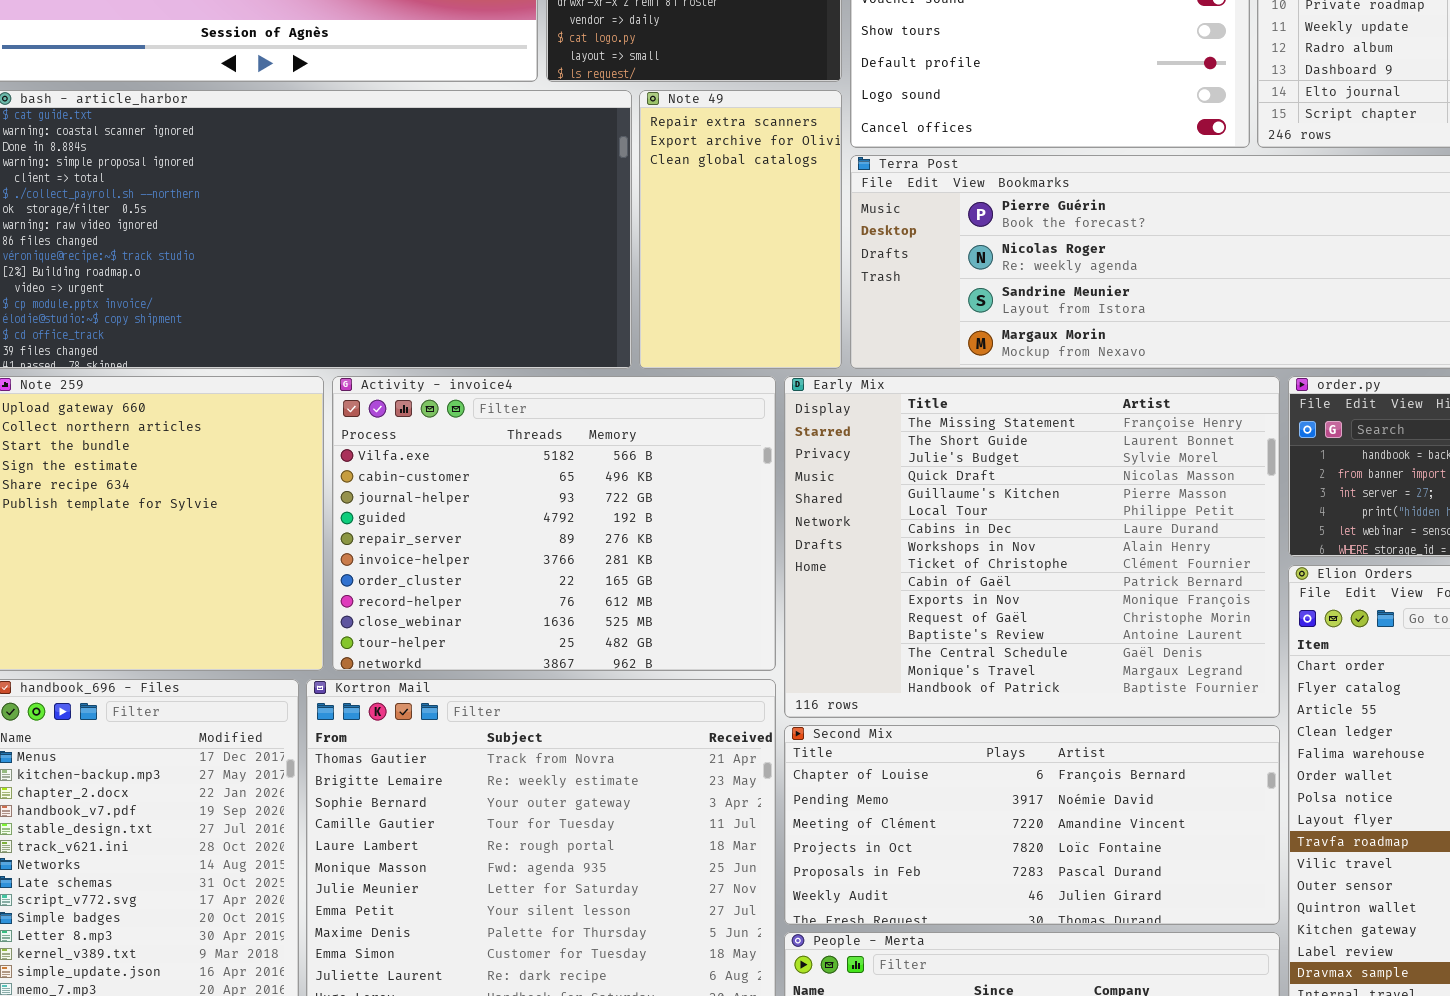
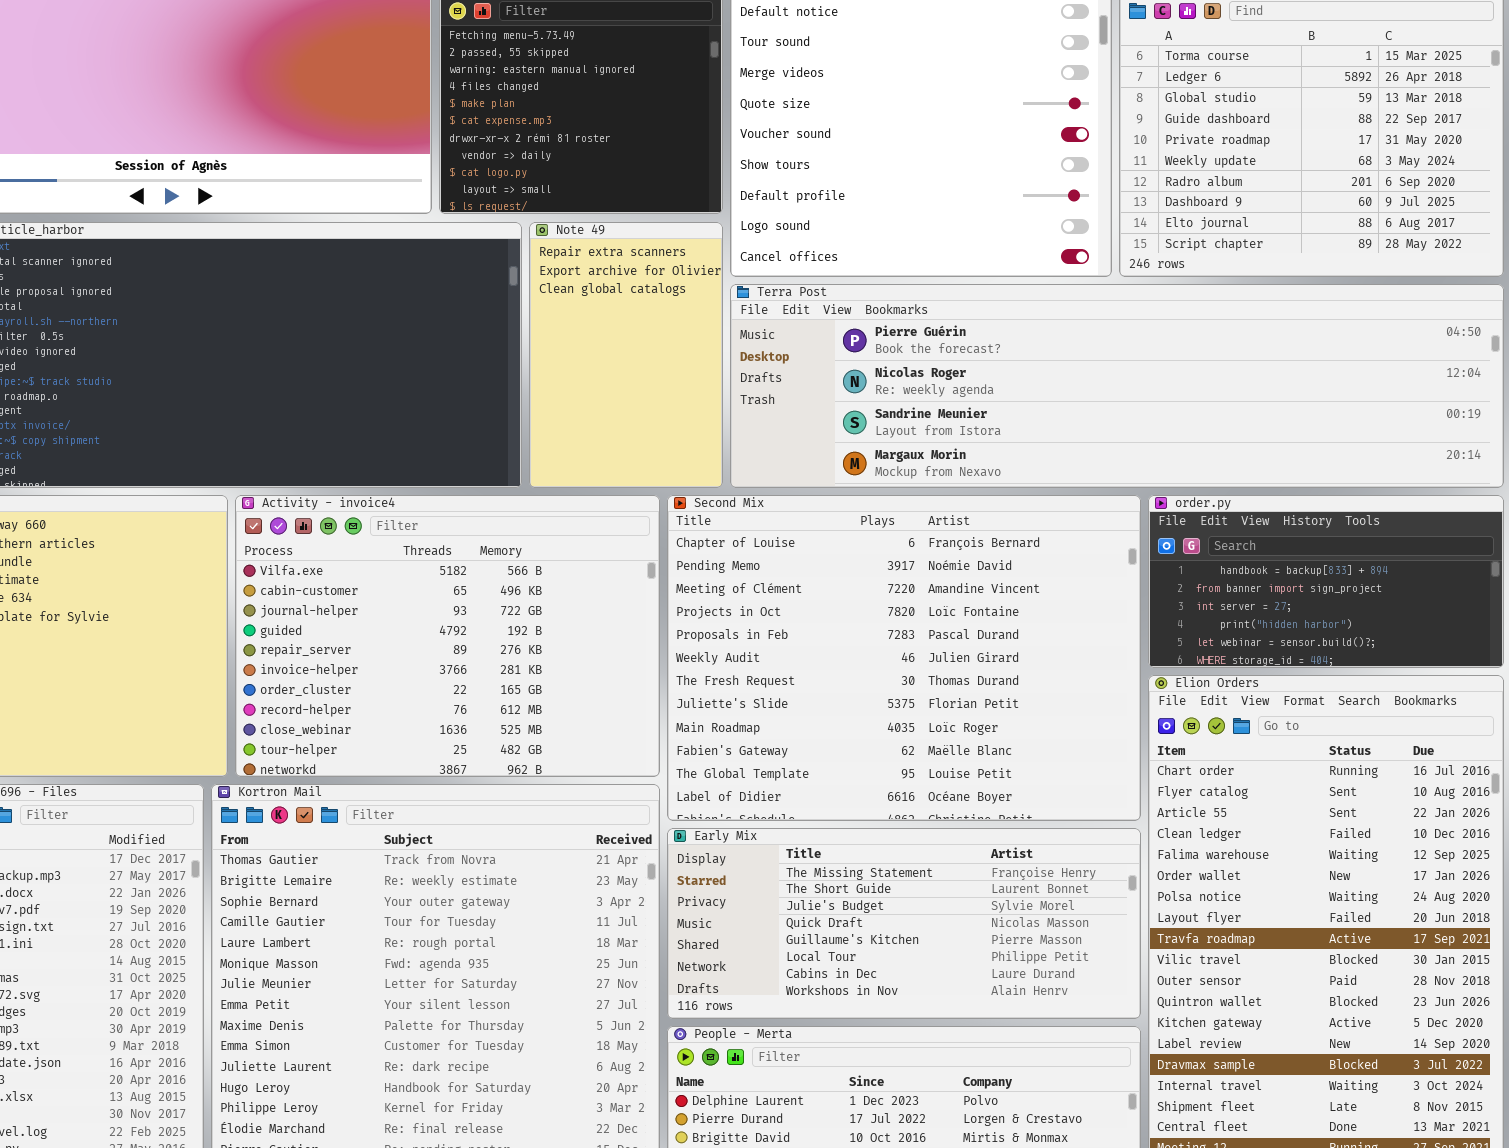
Early Mix: [784,376,1280,718] -> [667,828,1141,1019], moved, resized
Second Mix: [784,725,1280,925] -> [667,495,1141,821], moved, resized

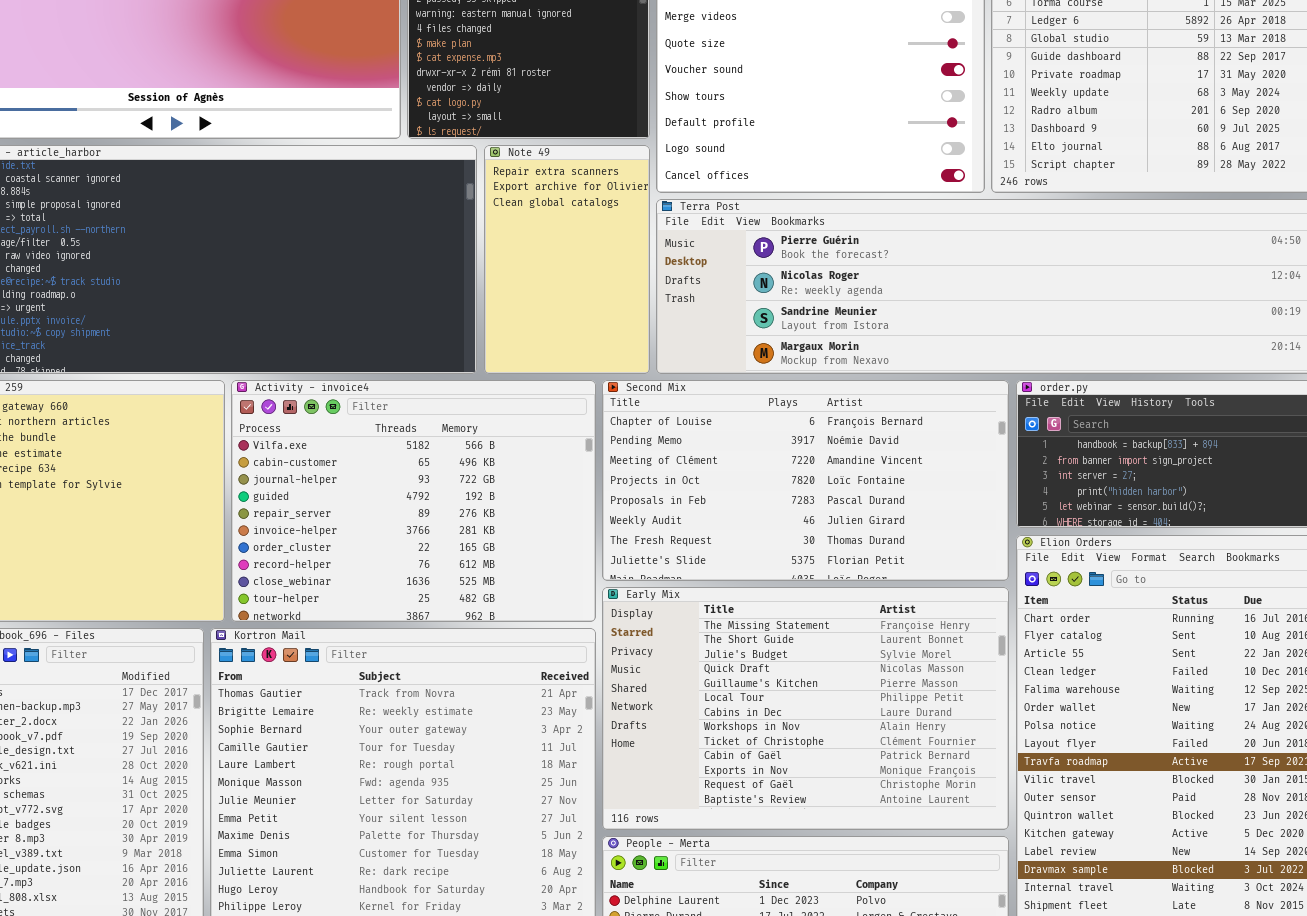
Second Mix: [667,495,1141,821] -> [602,380,1009,581], resized
Early Mix: [667,828,1141,1019] -> [602,587,1009,830], resized

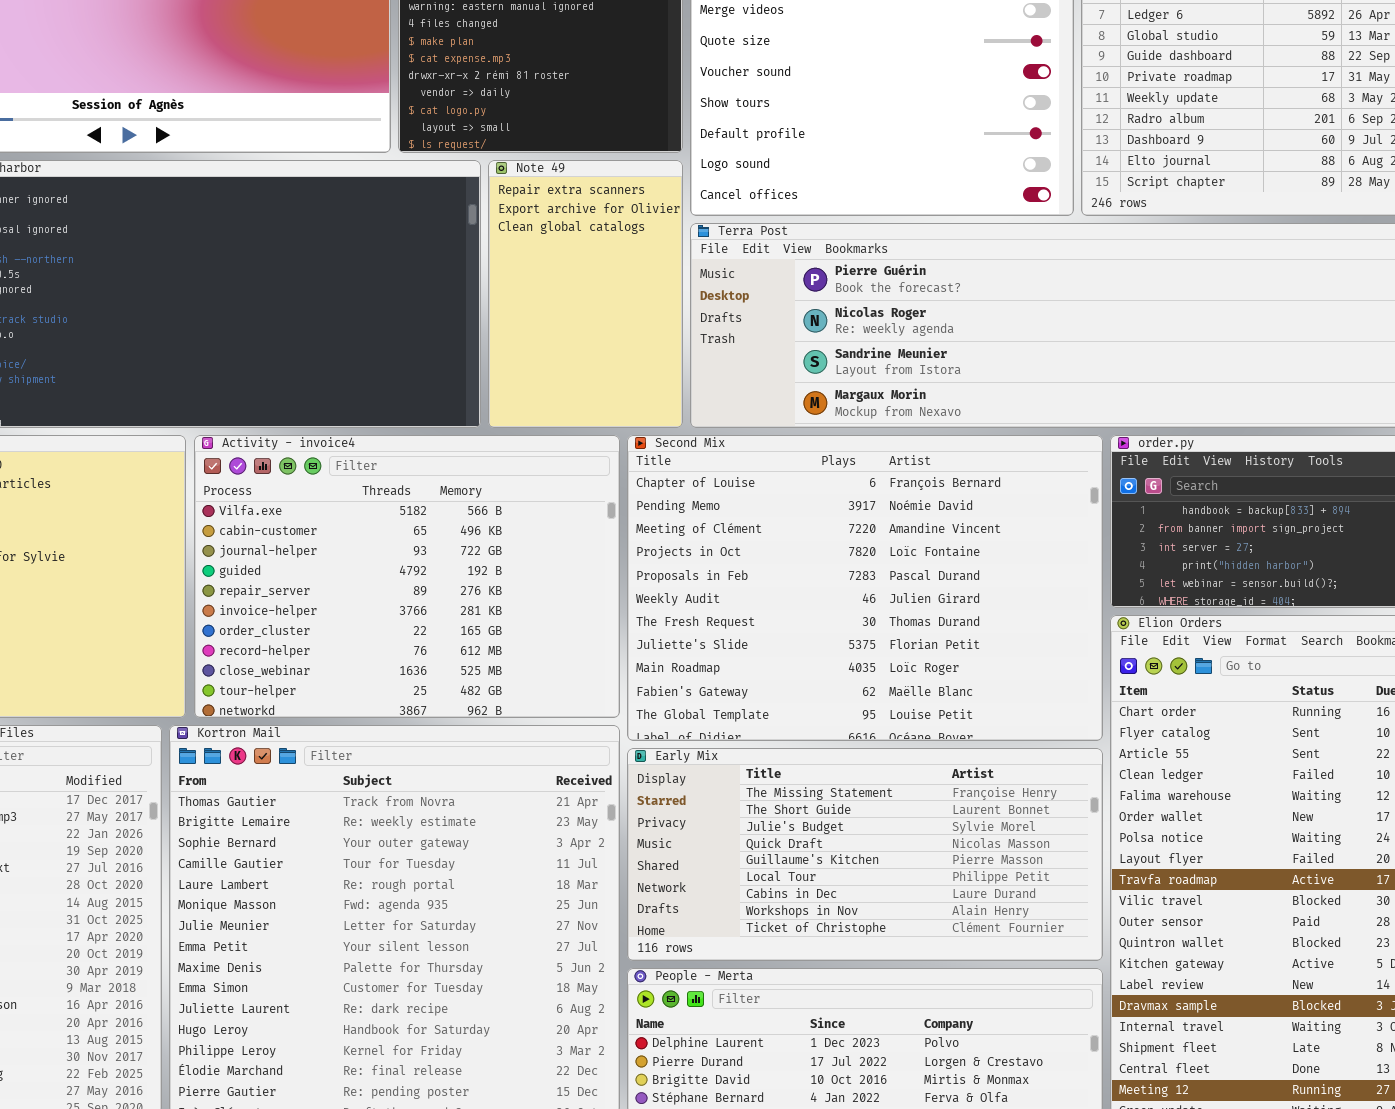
Second Mix: [602,380,1009,581] -> [627,435,1103,741], resized
Early Mix: [602,587,1009,830] -> [627,748,1103,961], resized

